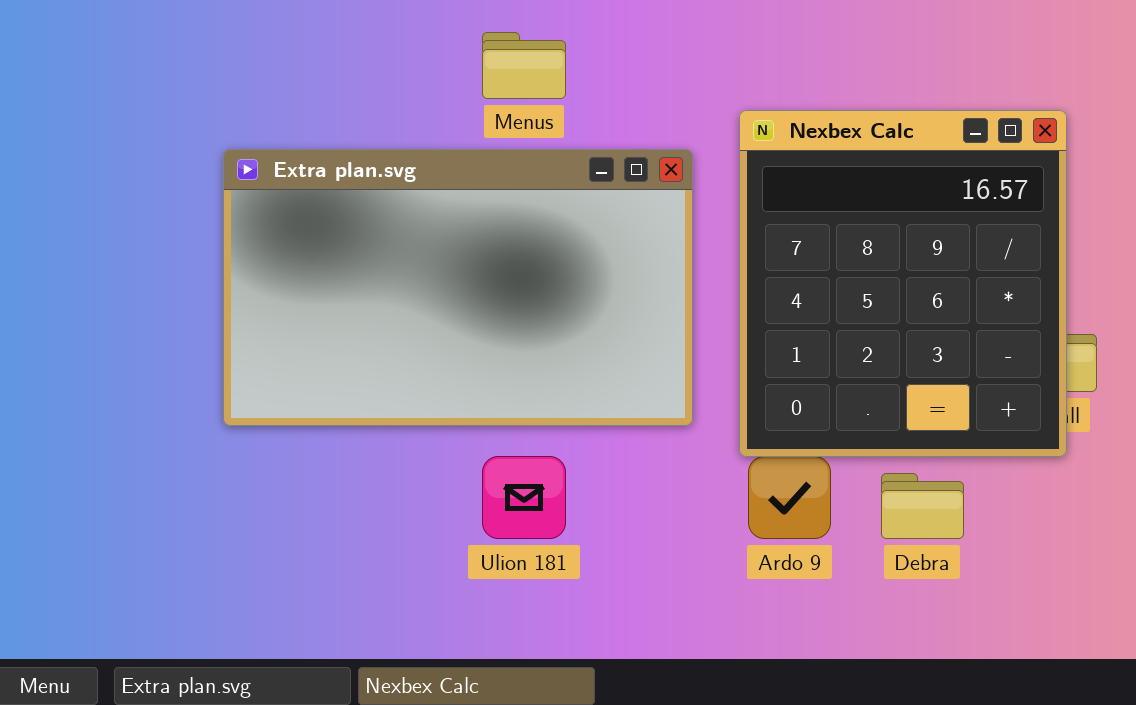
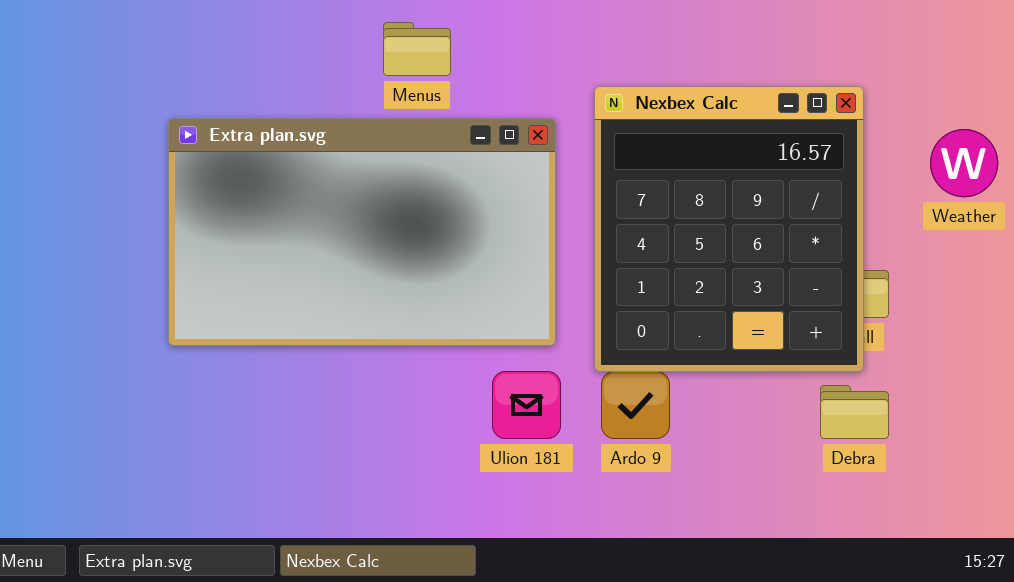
Ulion 181: [482,456,566,539] -> [492,371,561,439], moved
Debra: [881,473,964,539] -> [820,385,889,439], moved

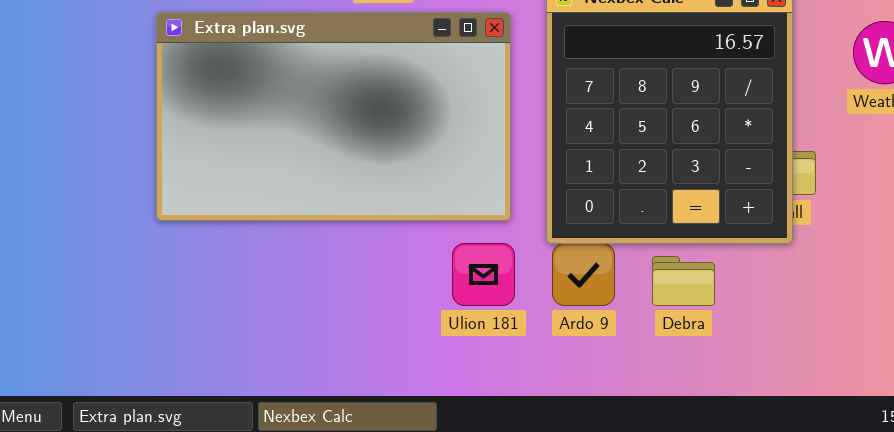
Debra: [820,385,889,439] -> [652,256,715,306], moved

